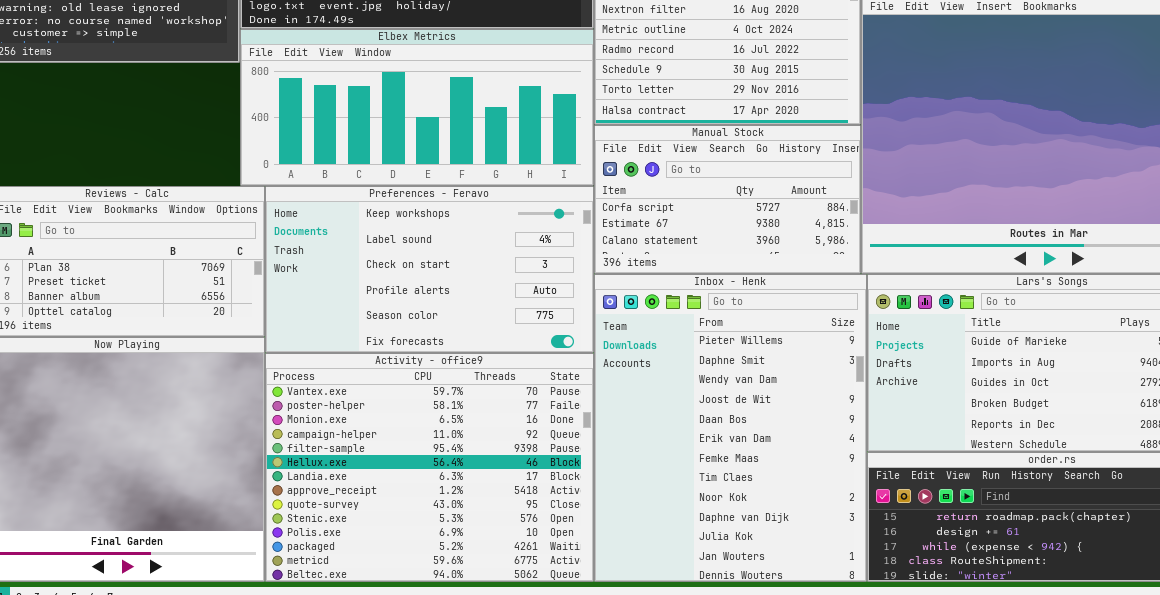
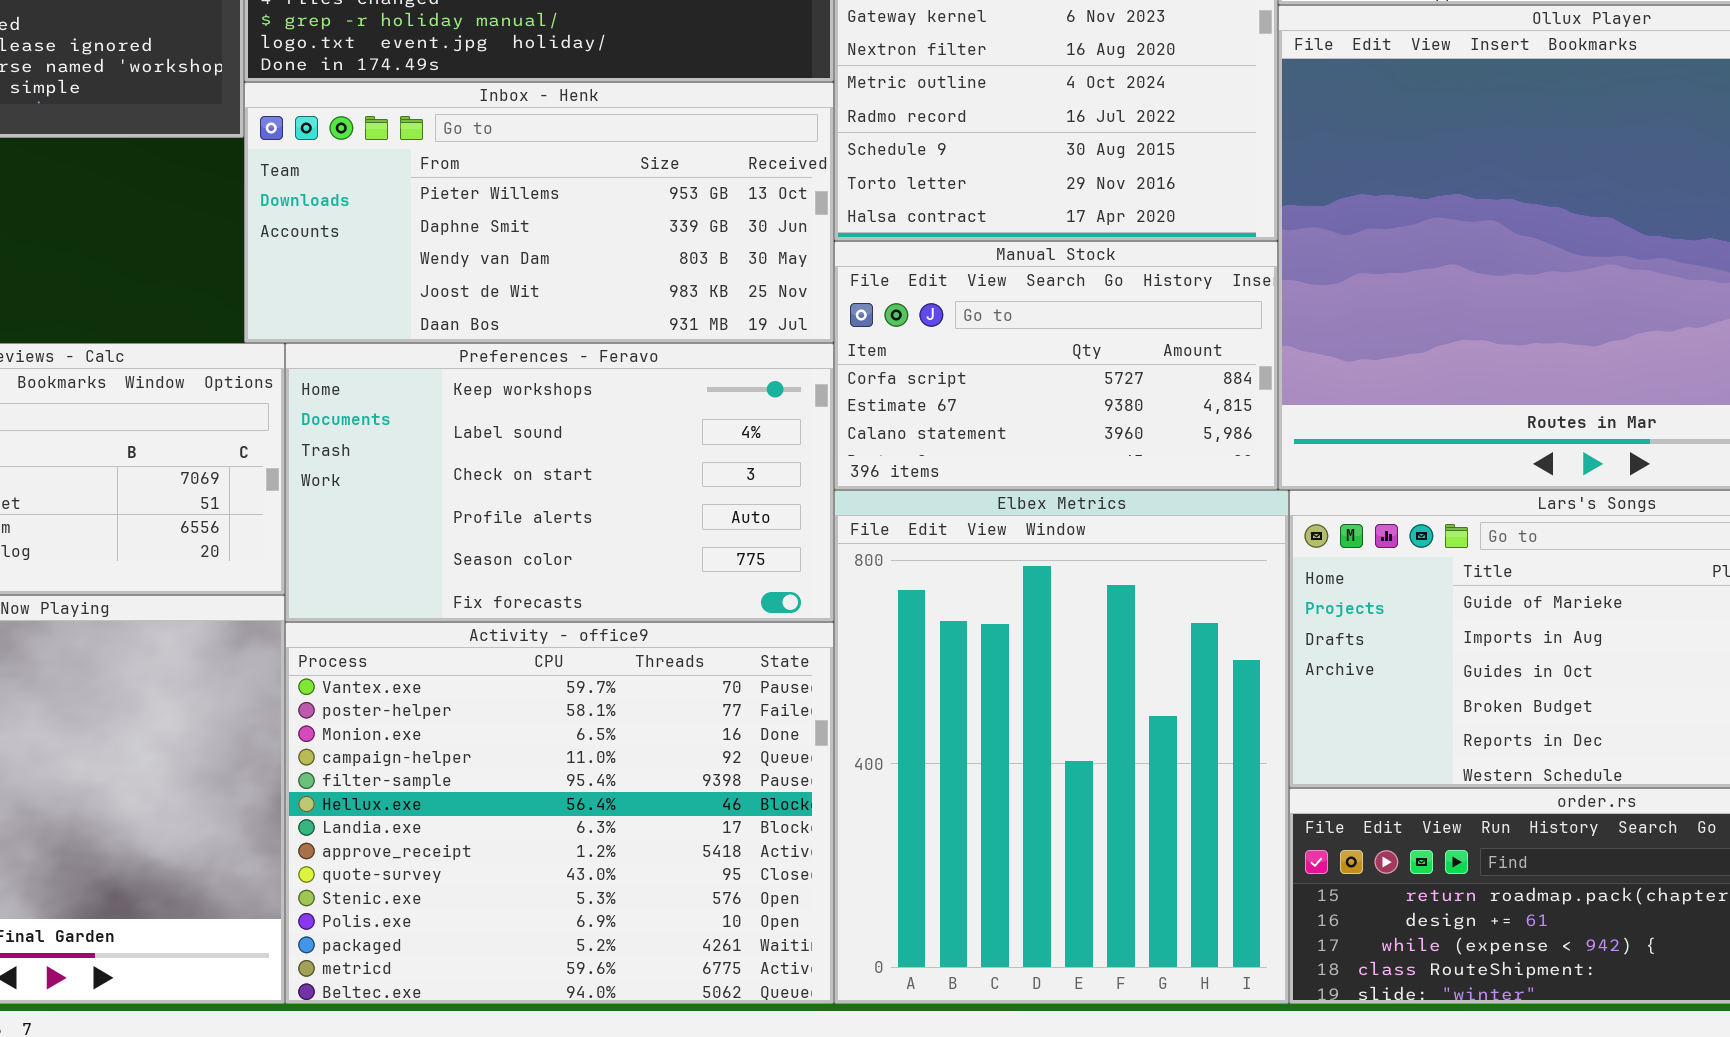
Elbex Metrics: [240,29,594,186] -> [834,490,1289,1004], moved, resized
Inbox - Henk: [594,274,867,582] -> [244,82,834,343], moved, resized

